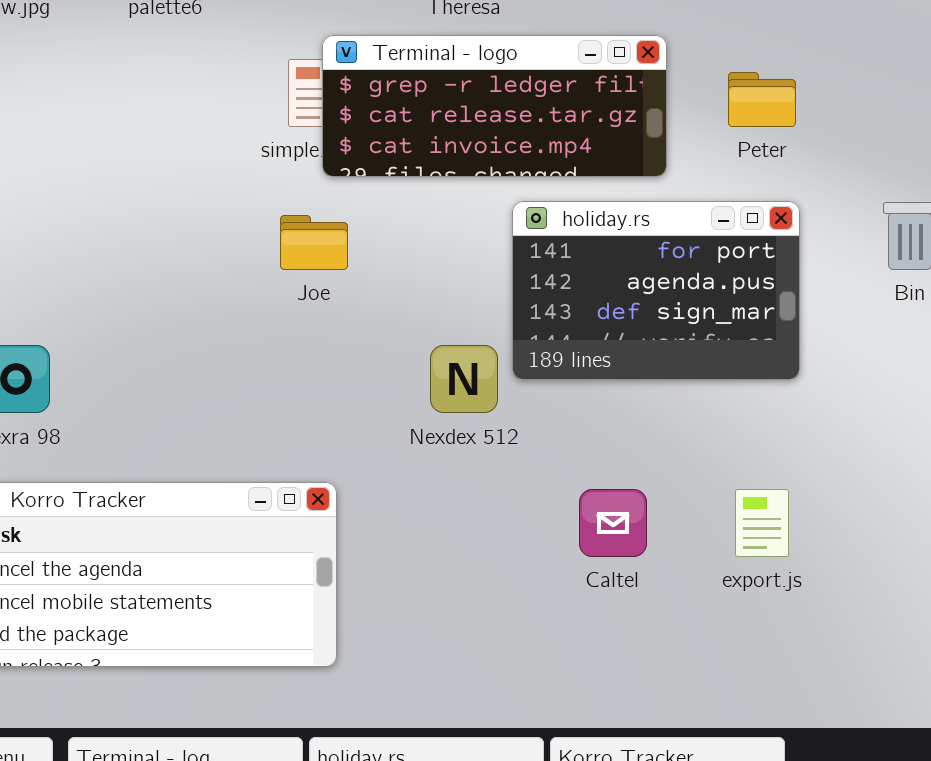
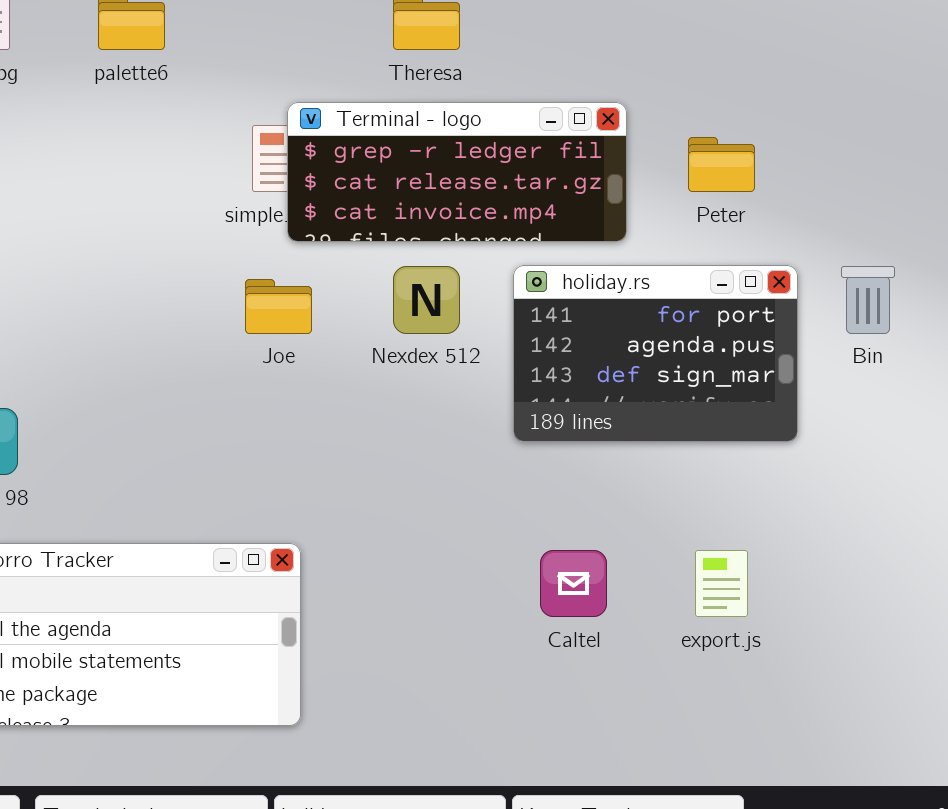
holiday.rs: [512,201,800,380] -> [513,265,798,442], moved
Nexdex 512: [430,345,498,413] -> [393,266,460,334], moved

